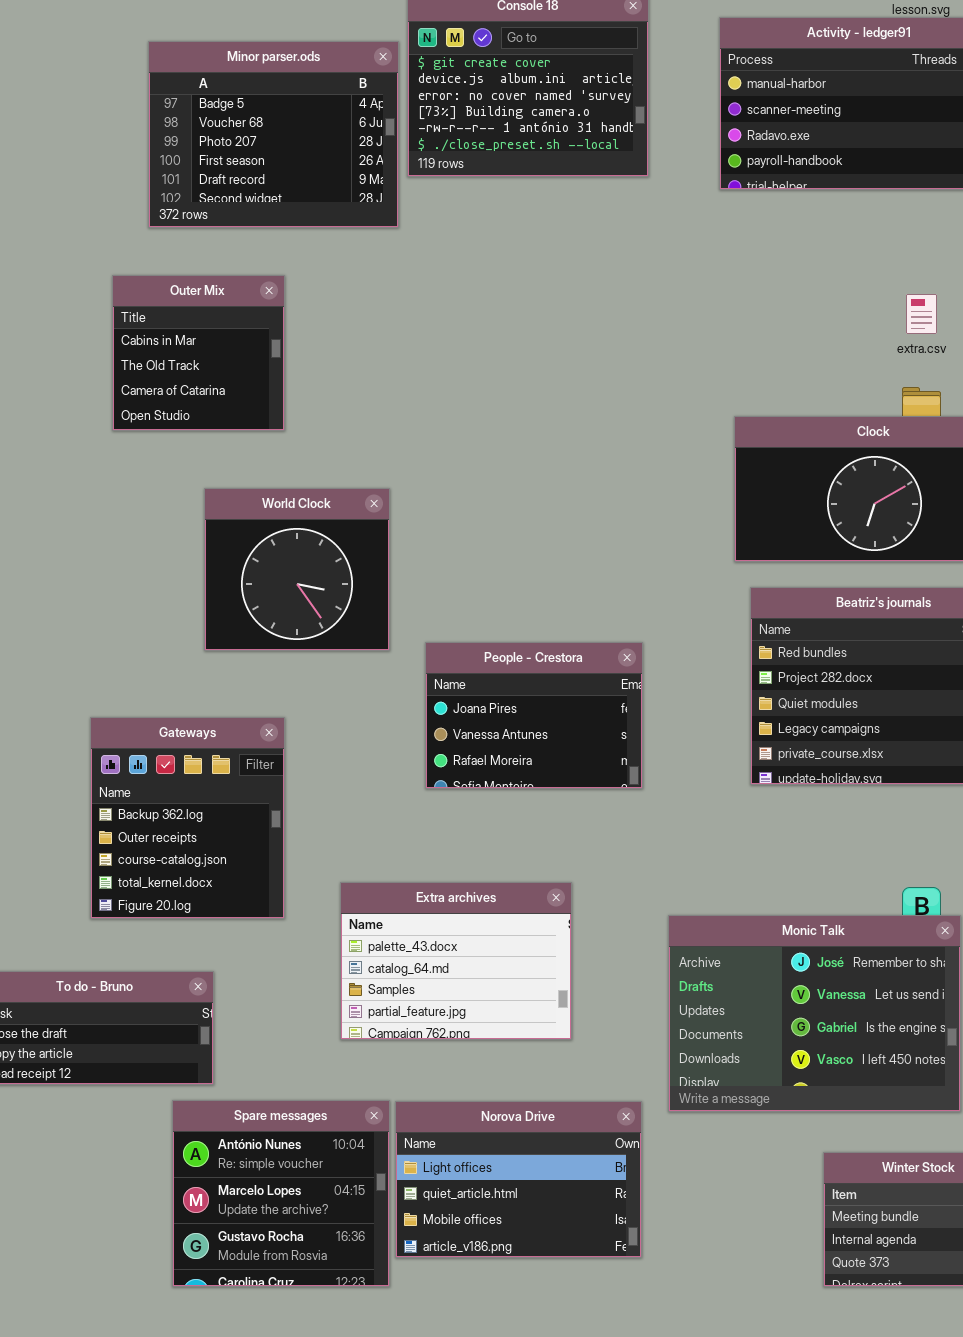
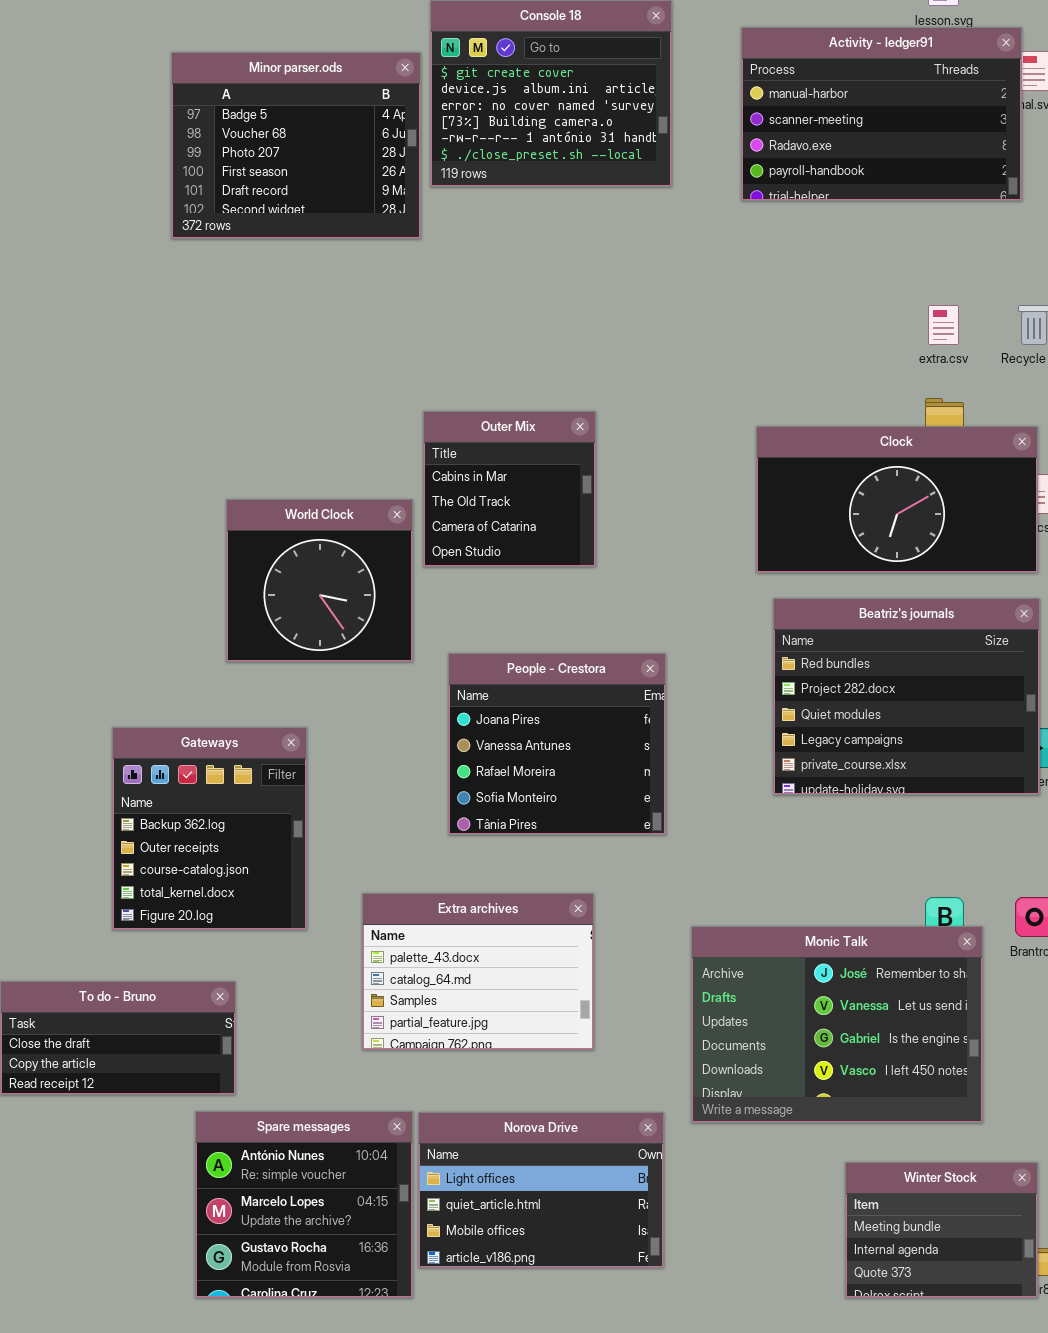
Outer Mix: [112,275,285,431] -> [423,411,596,567], moved
People - Crestora: [425,642,643,789] -> [448,653,666,835], resized

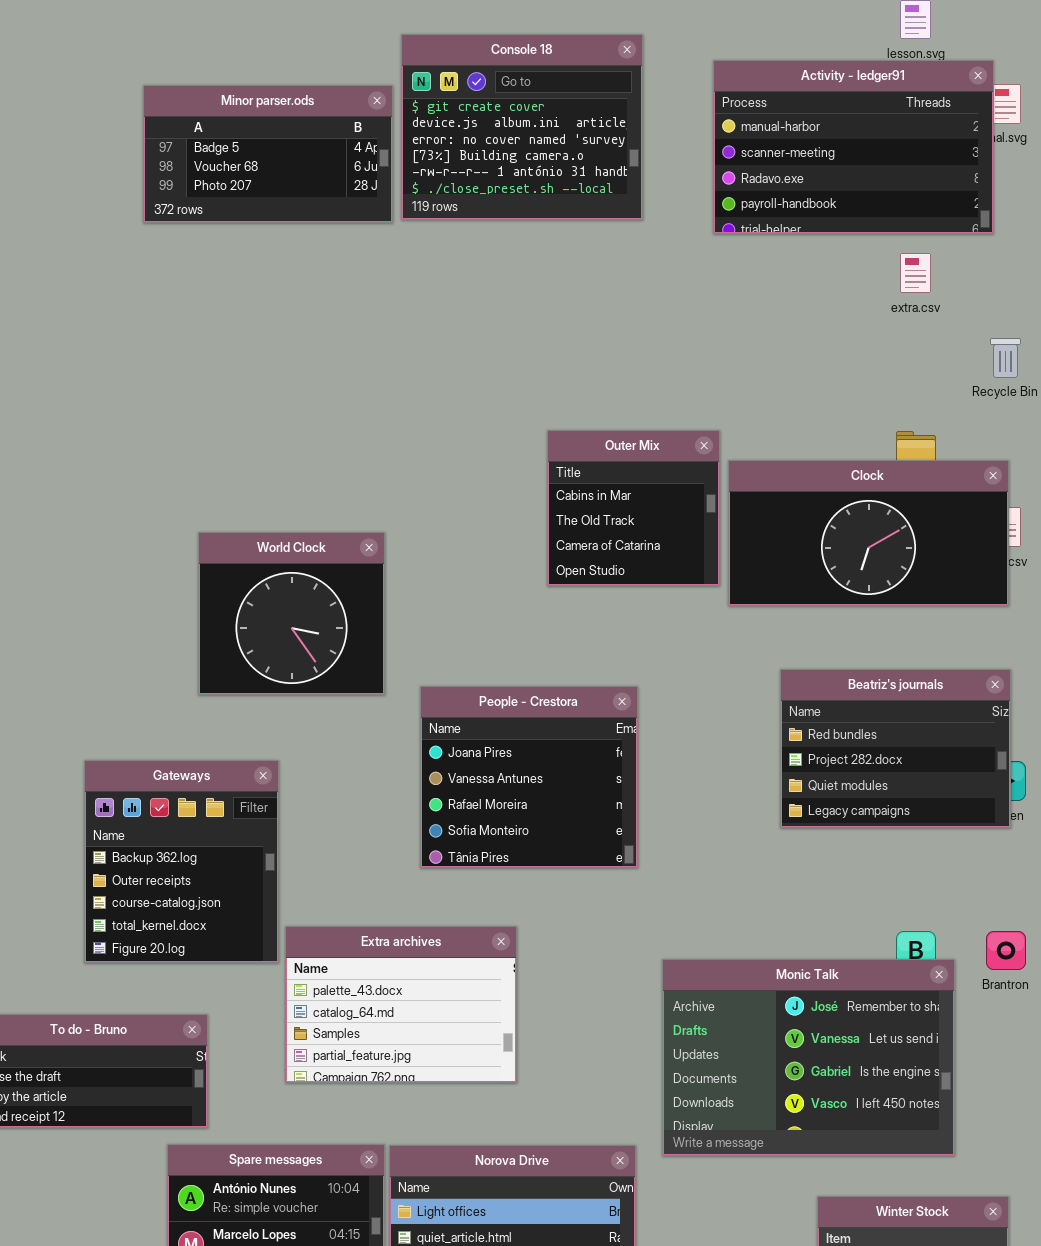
Minor parser.ods: [171,52,421,239] -> [143,85,393,223], resized
extra.csv: [928,305,959,345] -> [900,253,931,293], moved
Outer Mix: [423,411,596,567] -> [547,430,720,586], moved
Beatriz's journals: [773,598,1040,795] -> [780,669,1011,828], resized
Extra archives: [362,893,594,1050] -> [285,926,517,1083], moved

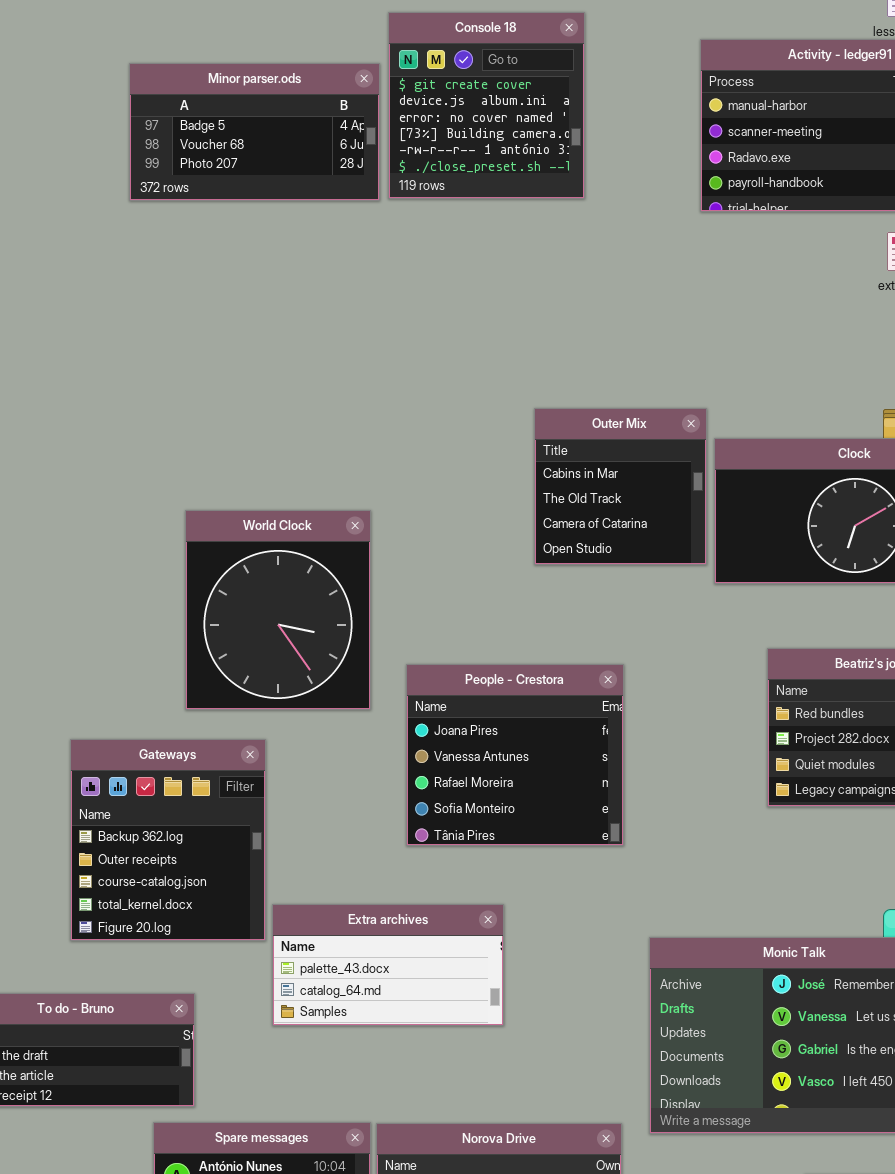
Console 18: [401,34,643,220] -> [388,12,585,199], resized
World Clock: [198,532,385,695] -> [185,510,371,710], resized
Extra archives: [285,926,517,1083] -> [272,904,504,1026], resized

